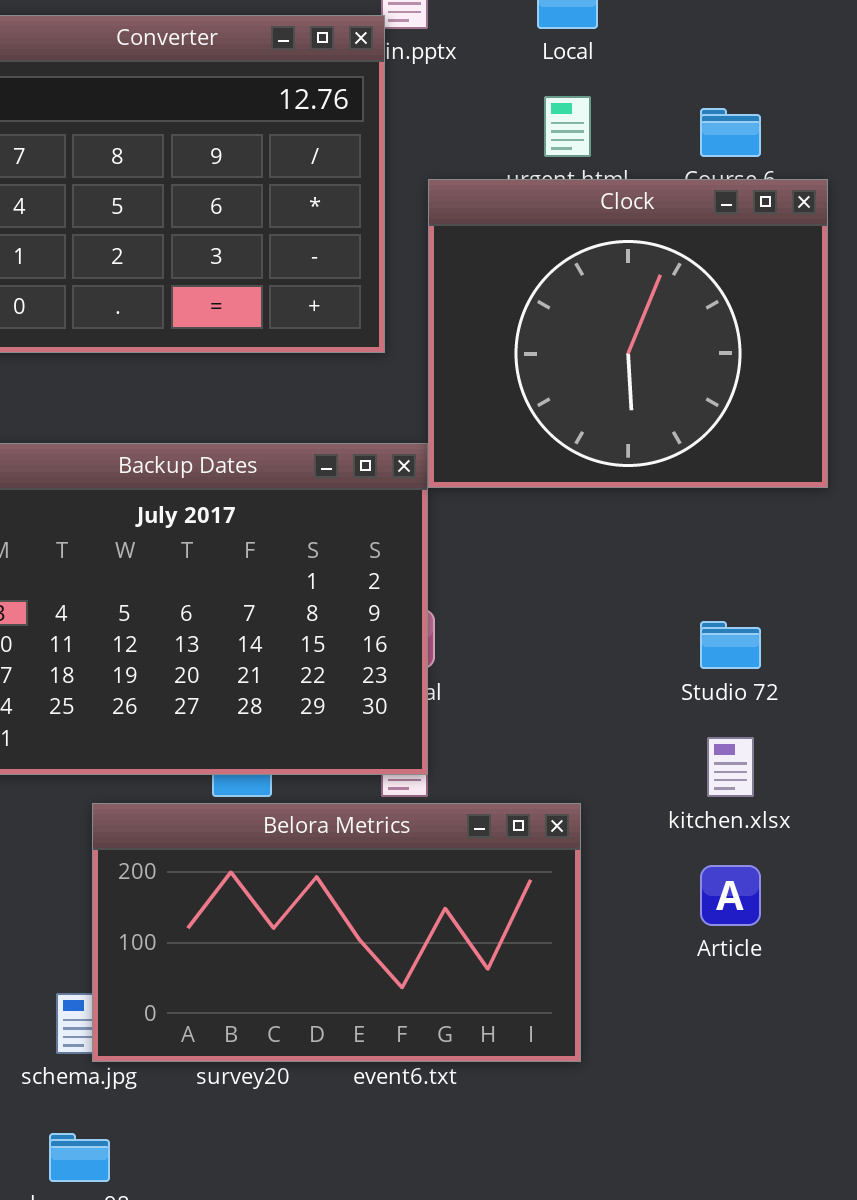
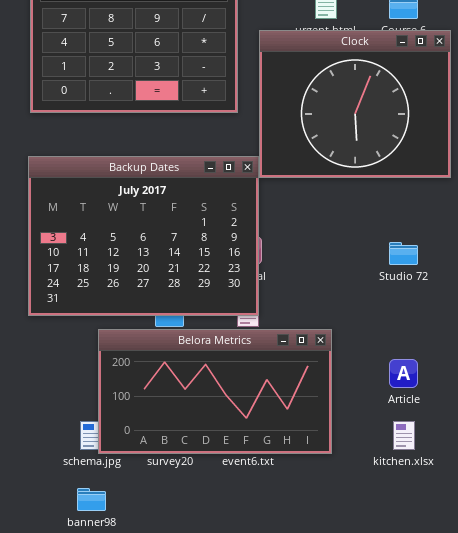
kitchen.xlsx: [707,737,754,797] -> [393,421,415,450], moved

